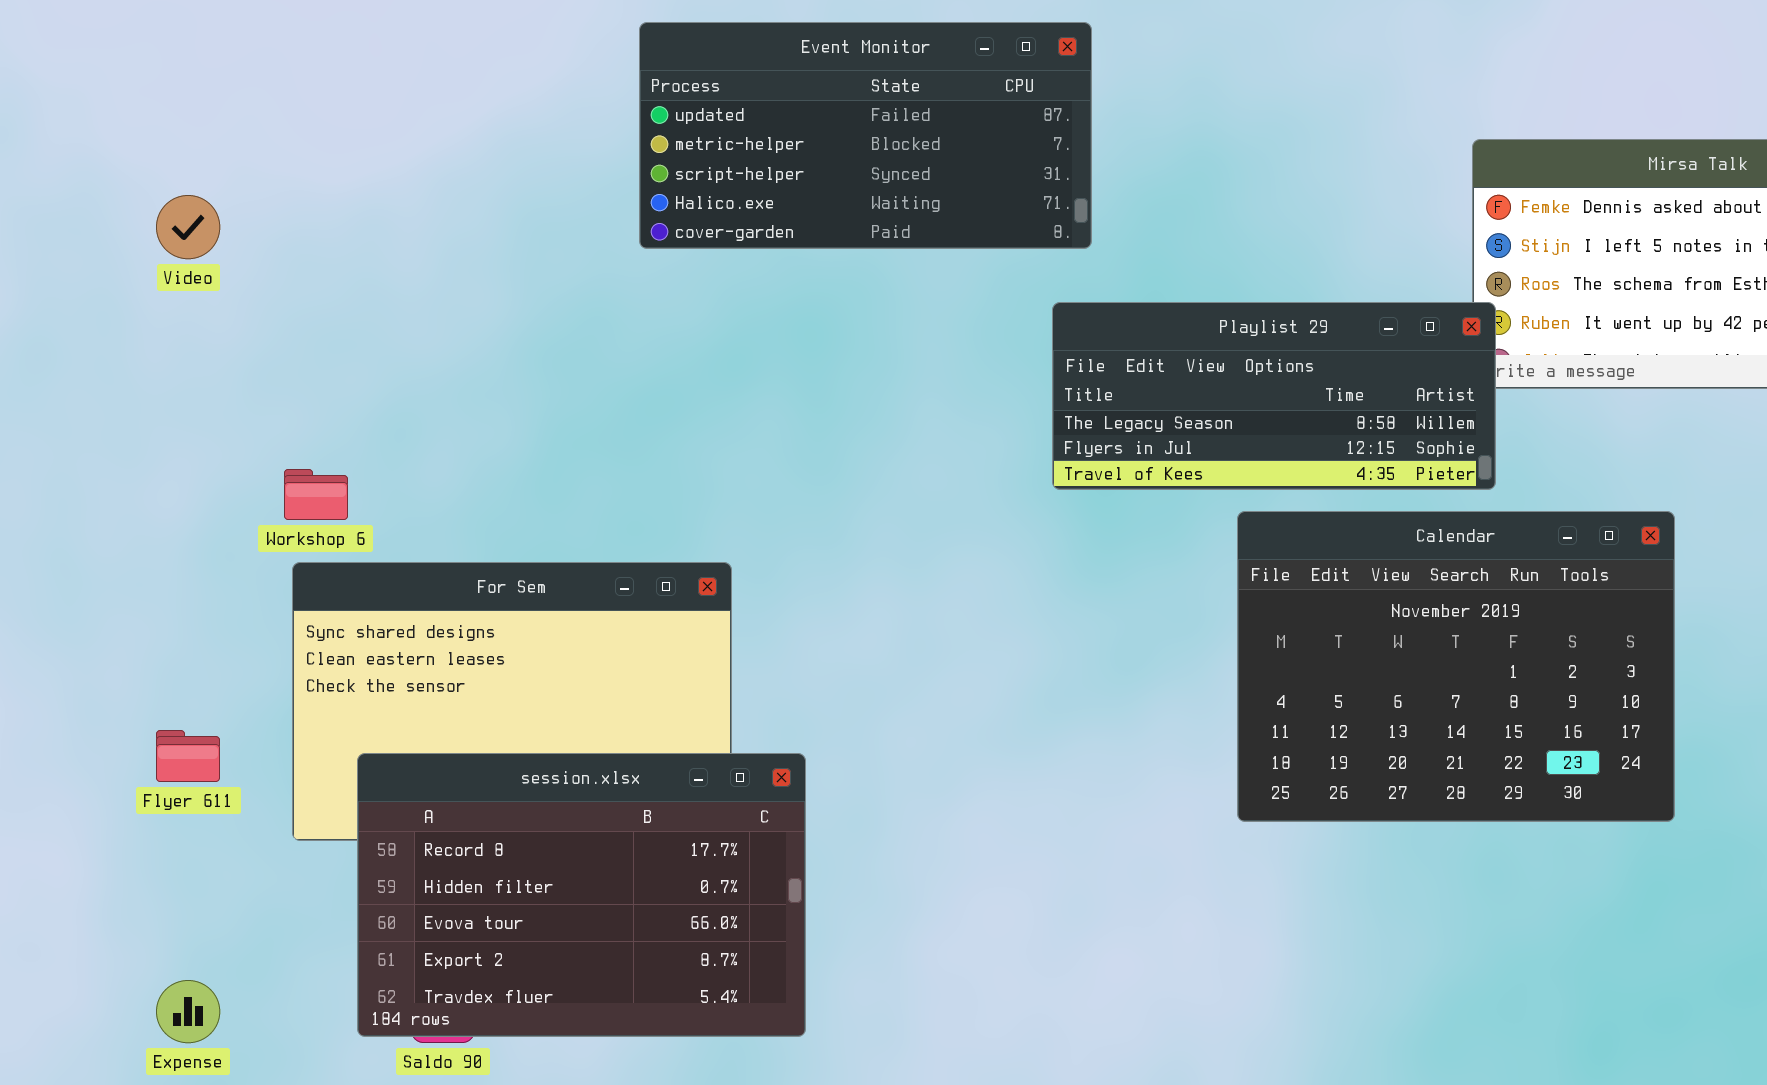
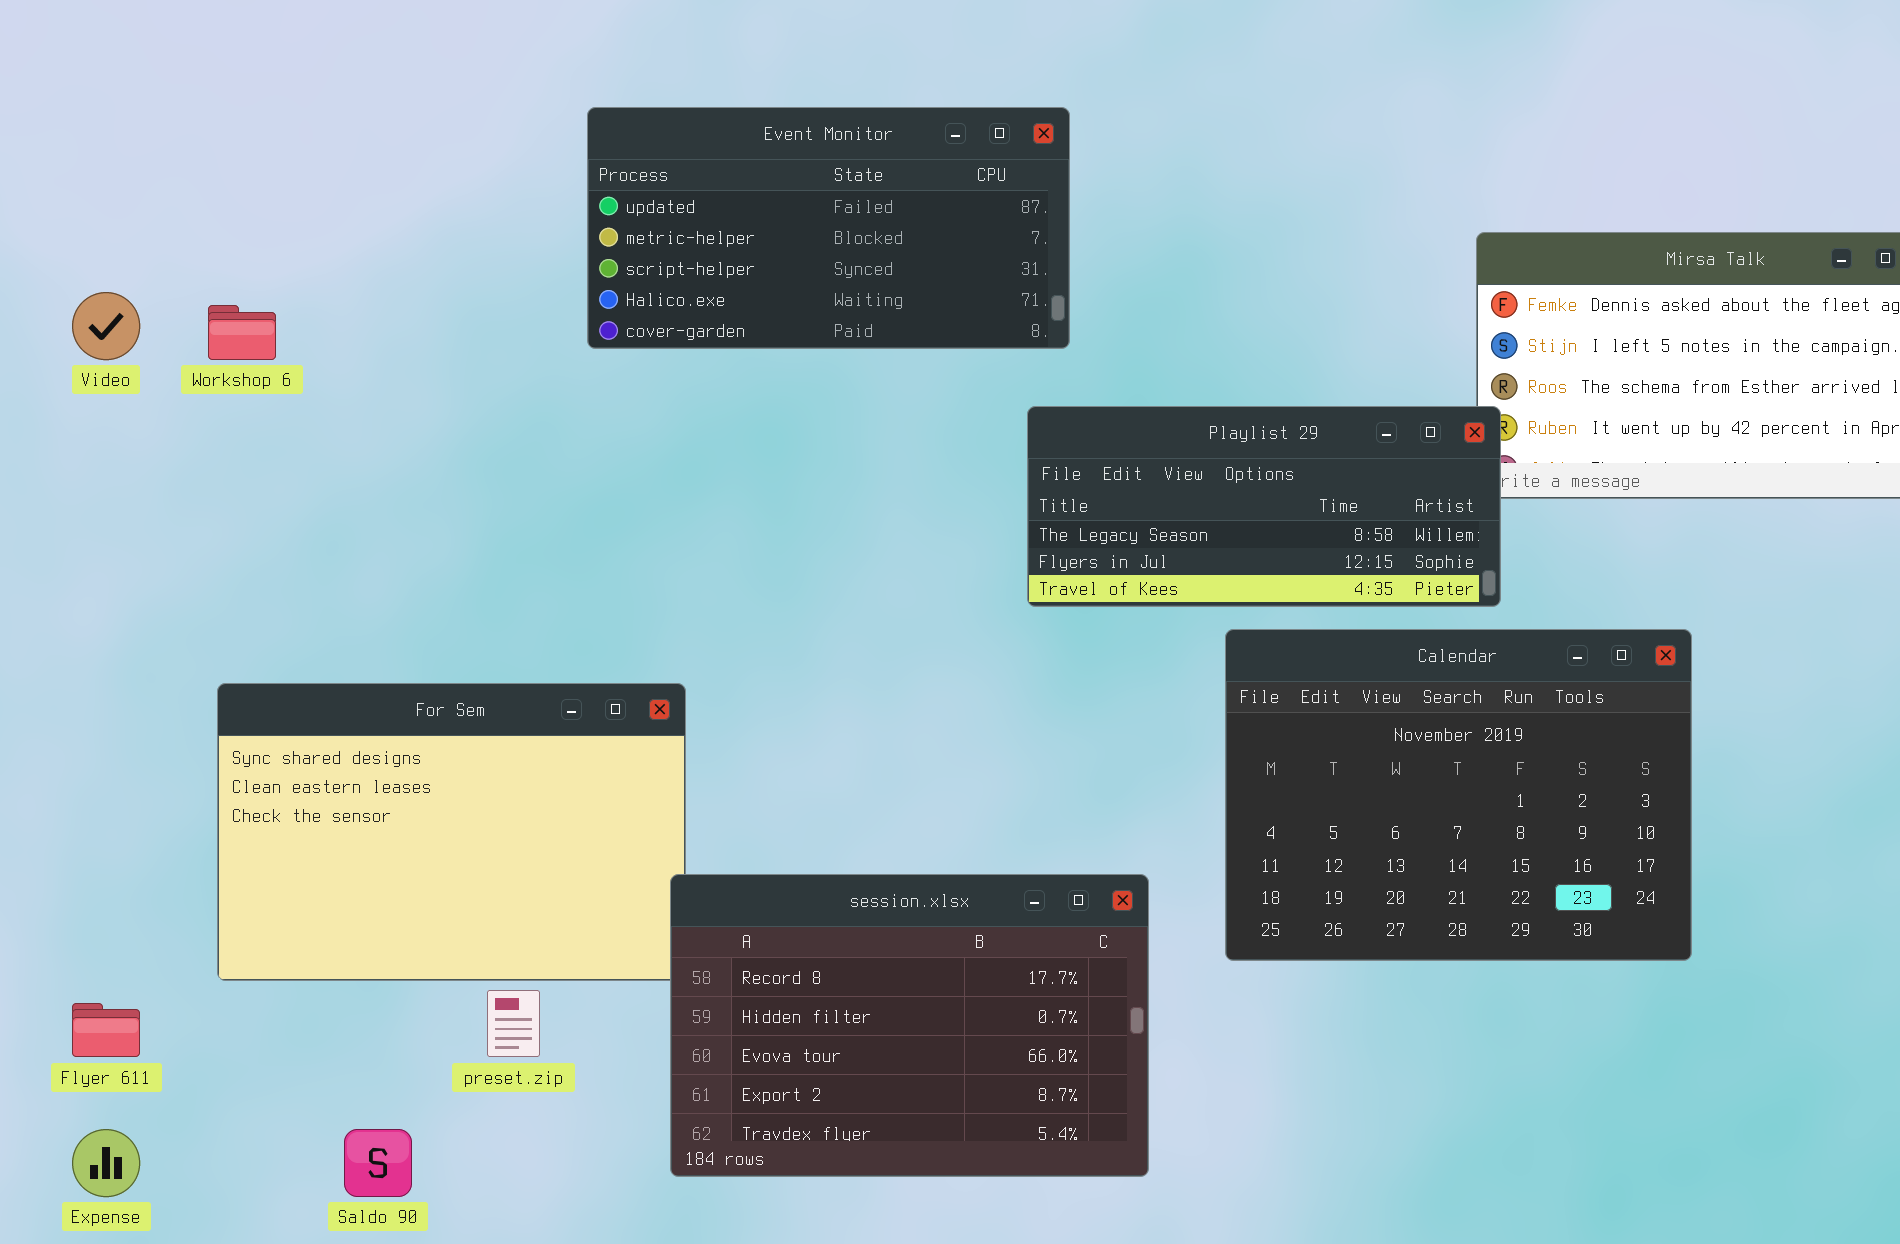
Workshop 6: [284,469,348,520] -> [208,305,276,360], moved
Flyer 611: [156,730,220,782] -> [72,1003,140,1057], moved
session.xlsx: [357,753,806,1037] -> [670,874,1149,1177], moved

